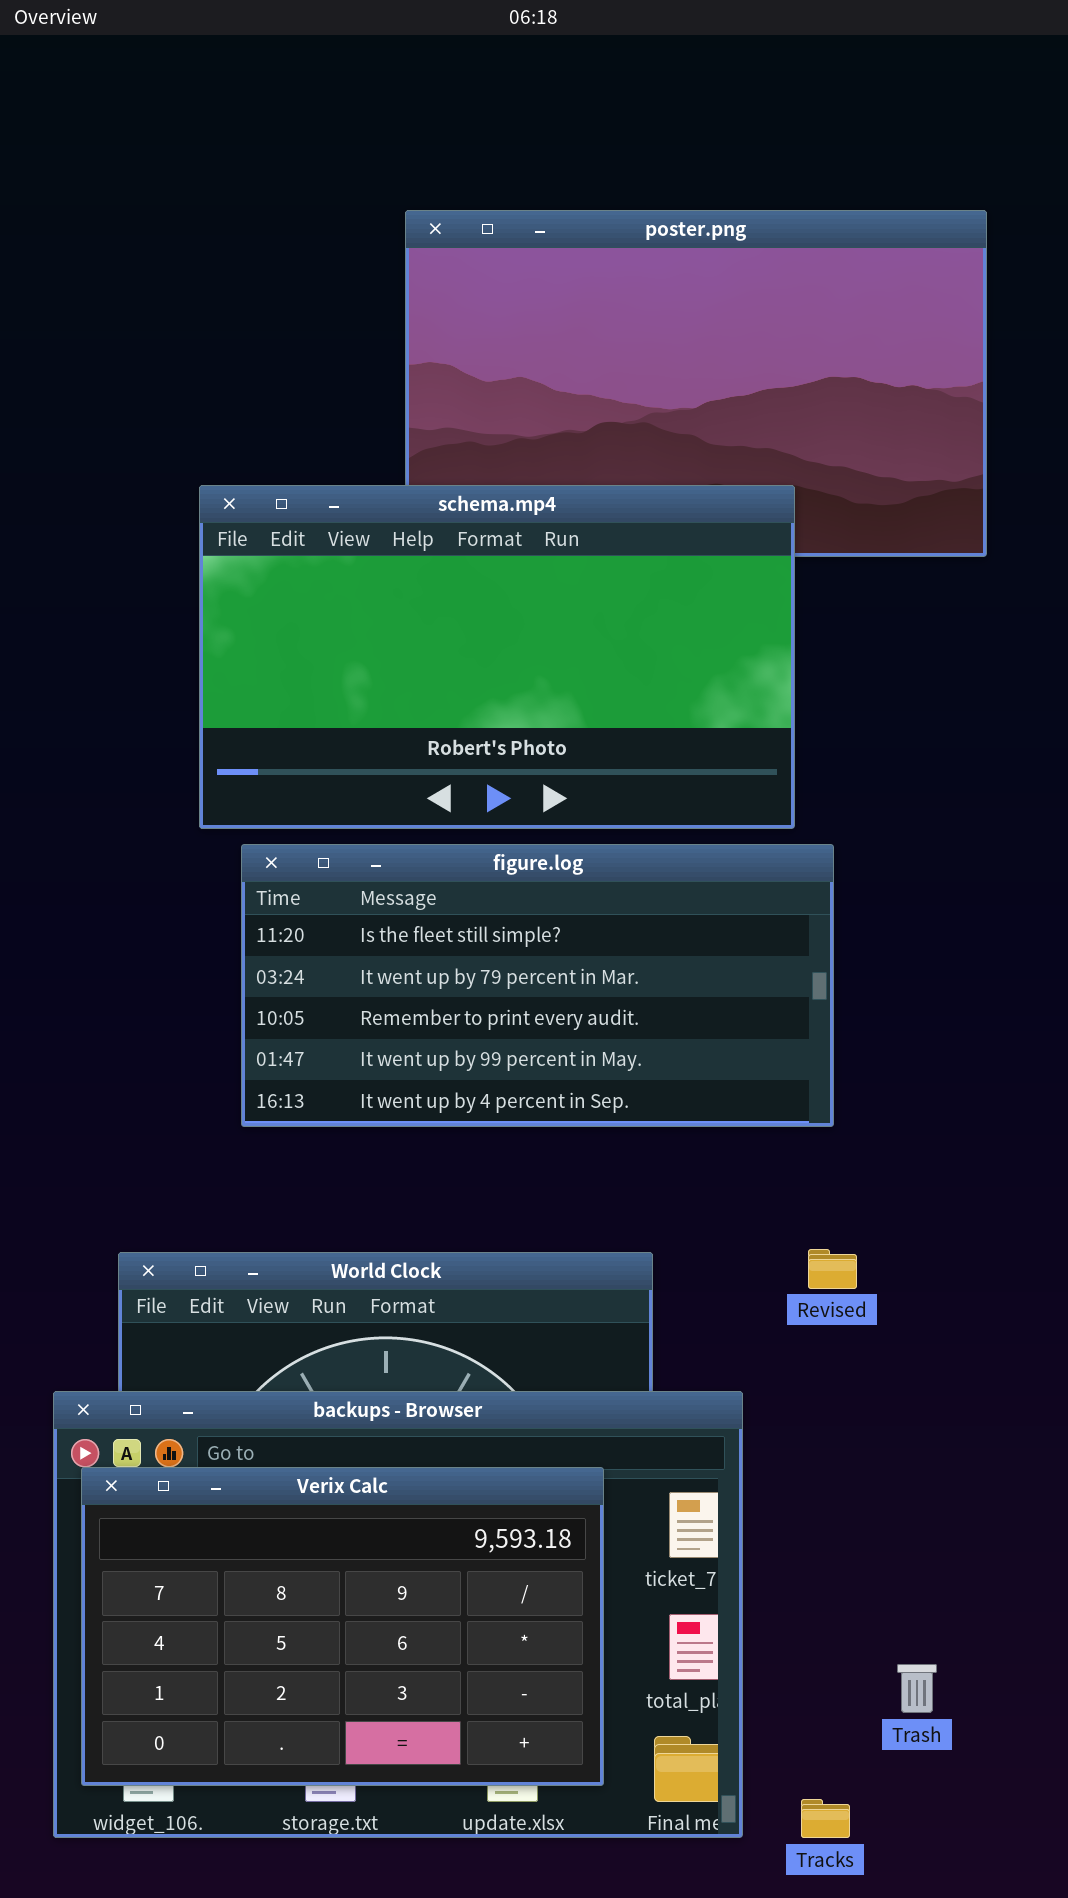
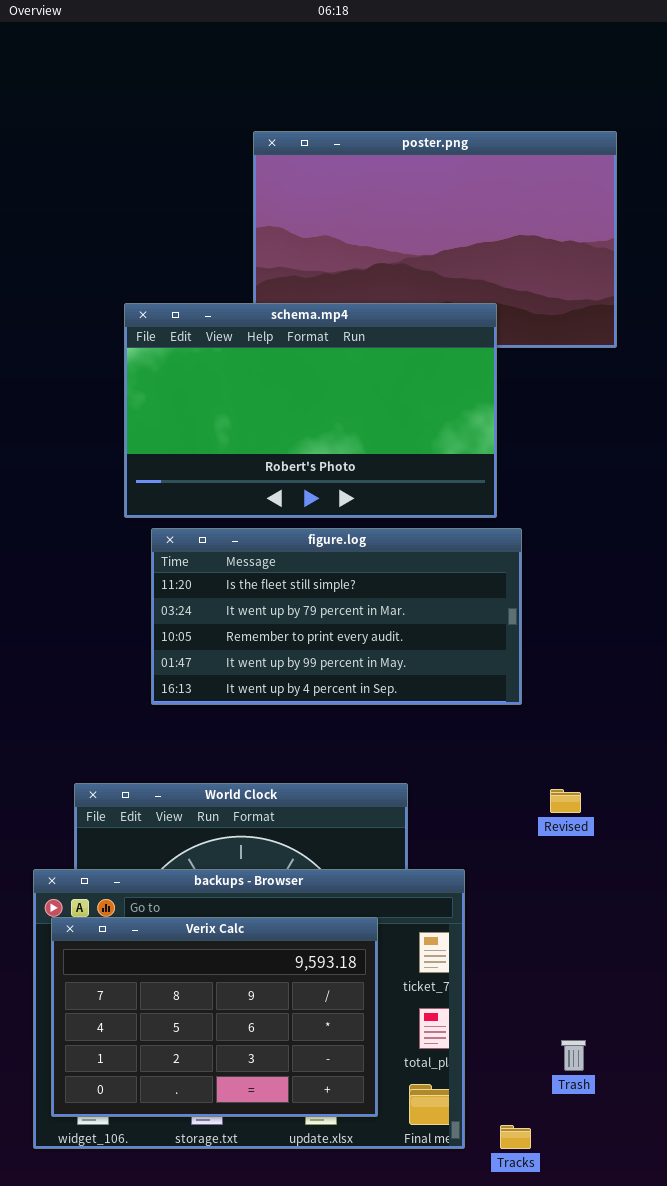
Revised: [808,1249,857,1289] -> [550,789,581,813], moved

